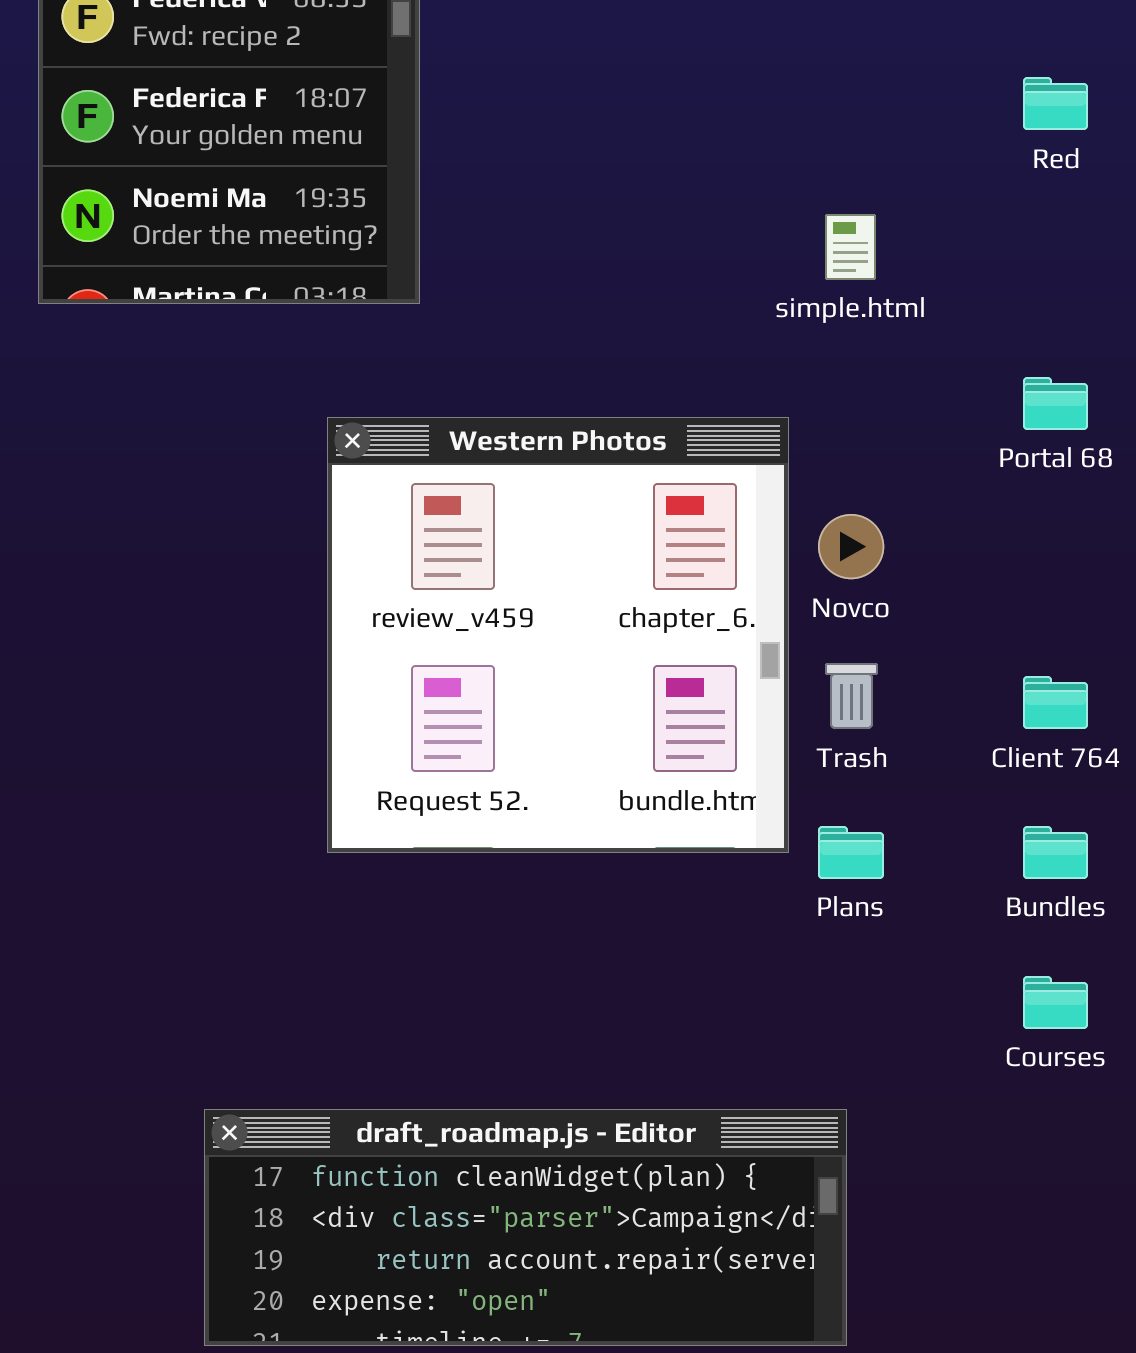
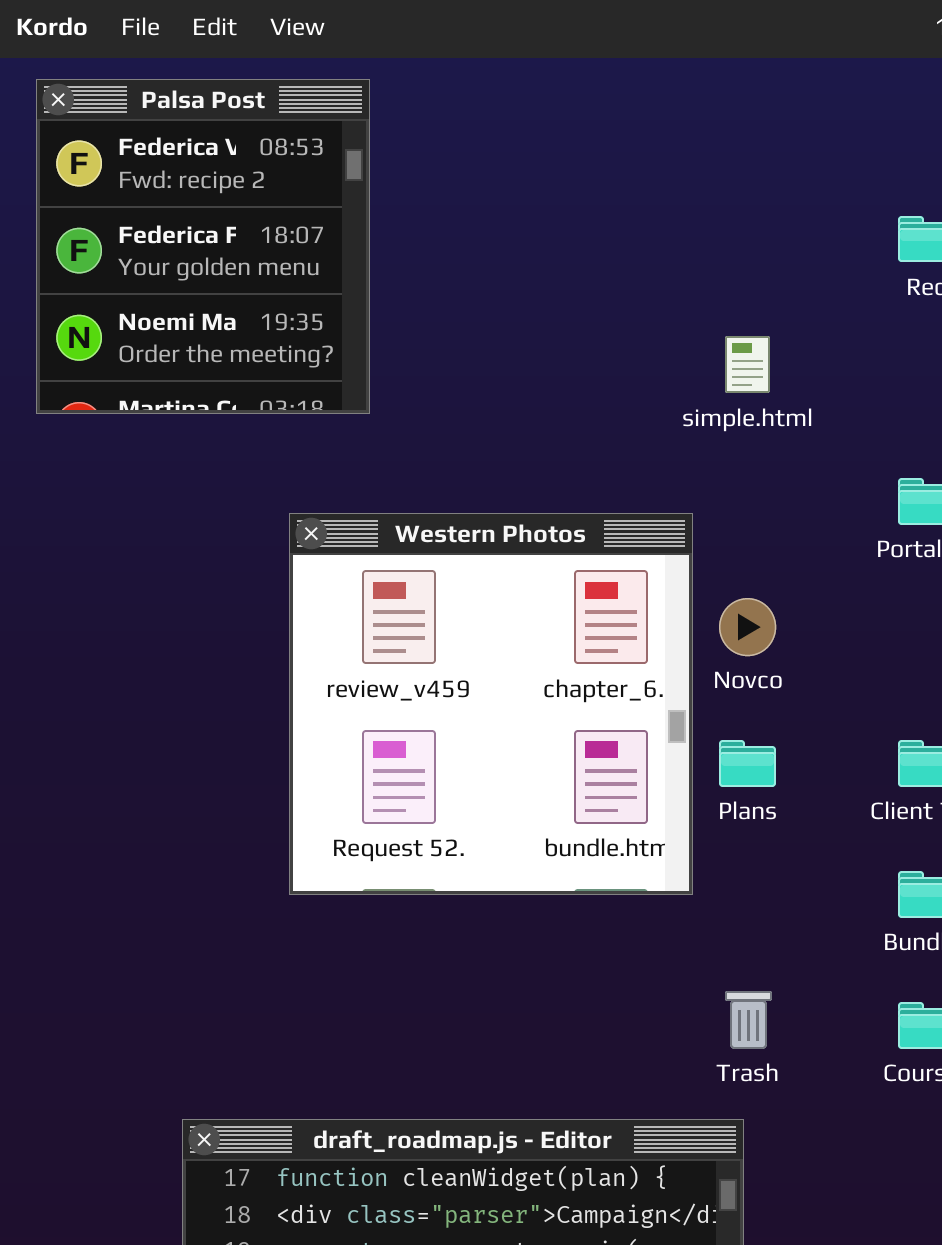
Trash: [825,663,878,729] -> [725,991,772,1049], moved
Plans: [818,826,884,879] -> [719,740,776,787], moved

